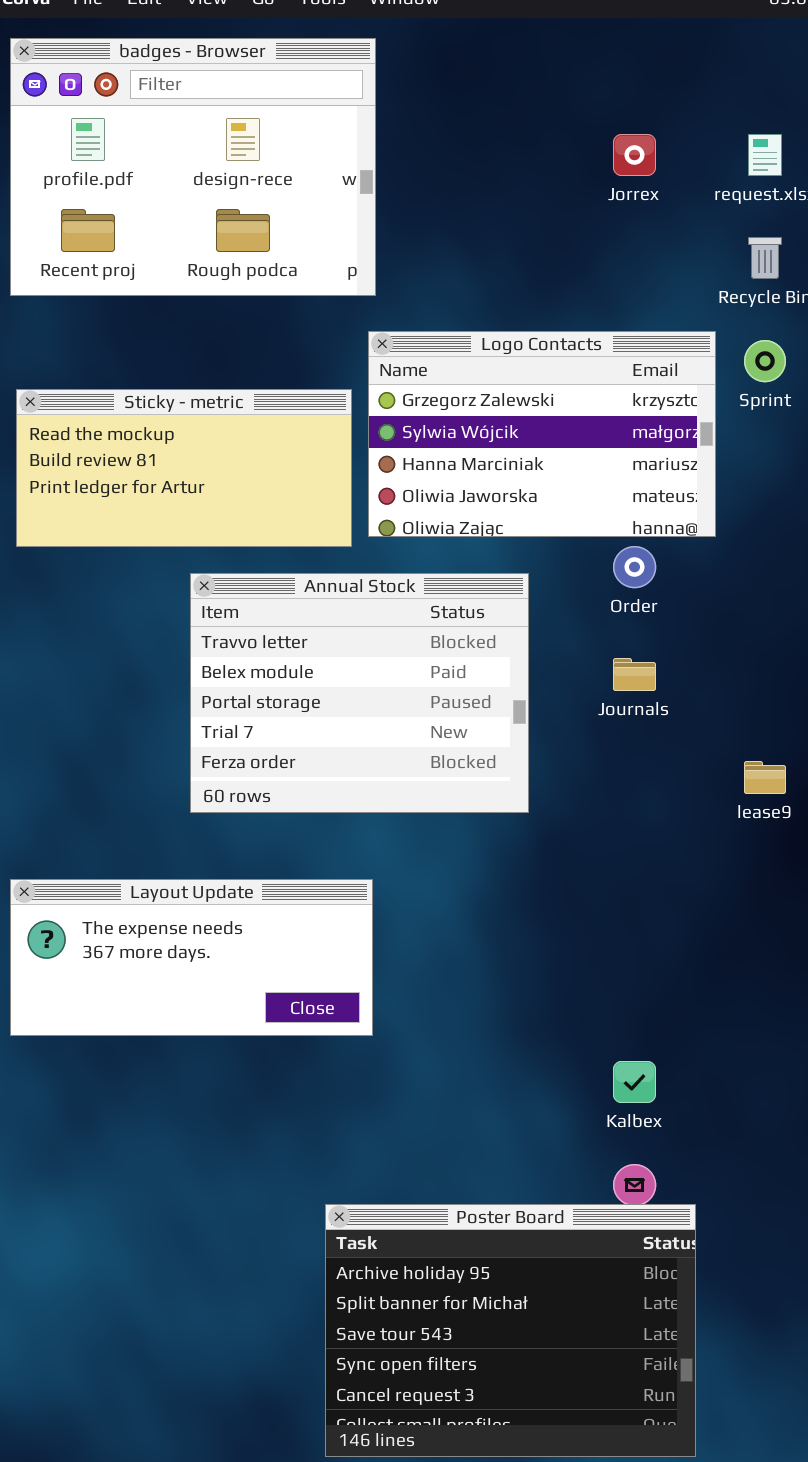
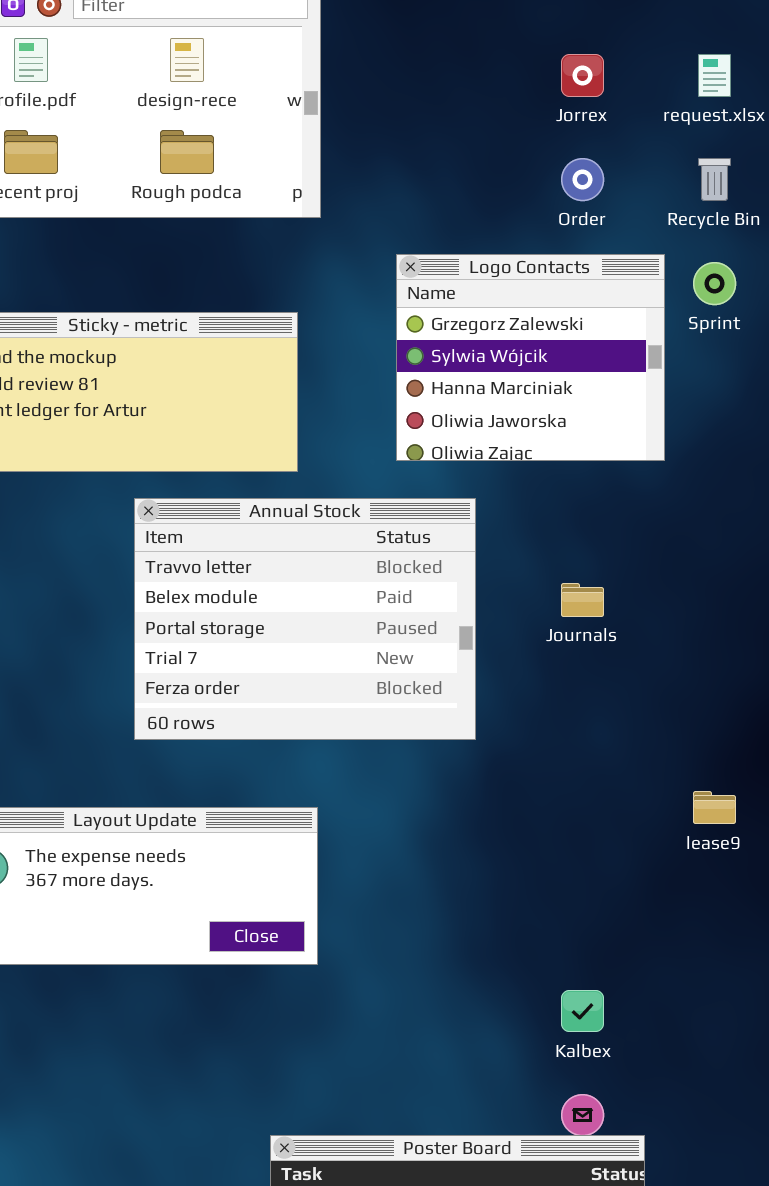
Logo Contacts: [368,331,716,537] -> [396,254,665,461], resized
Order: [613,546,656,588] -> [561,158,604,201], moved
lease9: [744,761,786,794] -> [693,791,736,824], moved

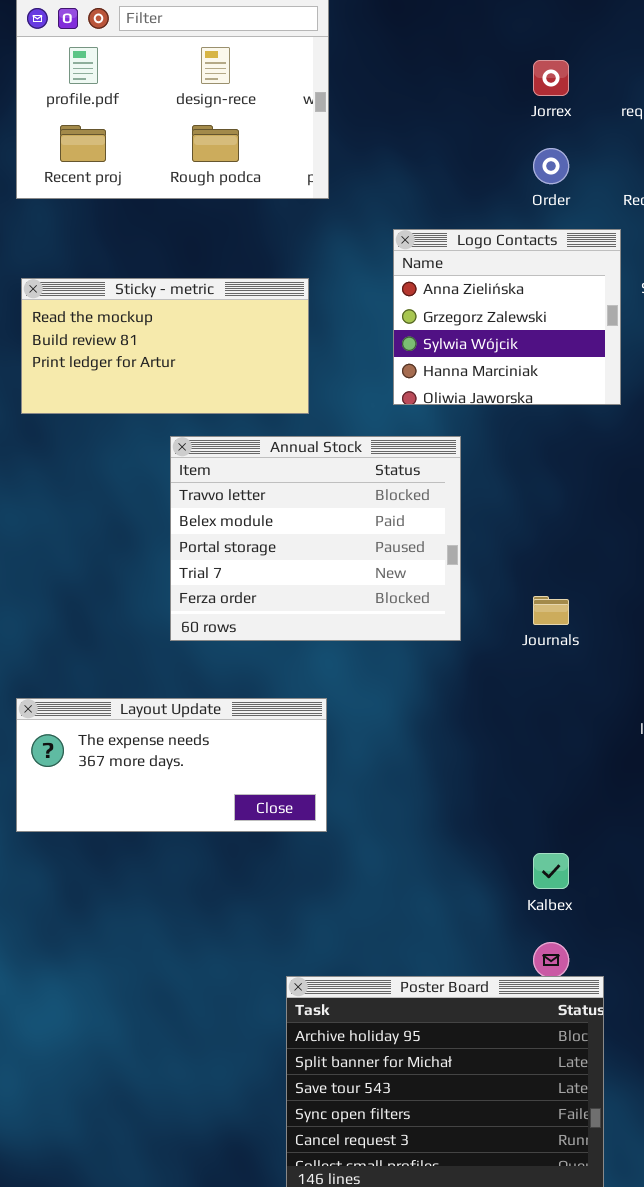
Logo Contacts: [396,254,665,461] -> [393,229,621,405], scrolled up 1 row
Journals: [561,583,604,617] -> [533,596,569,625], moved

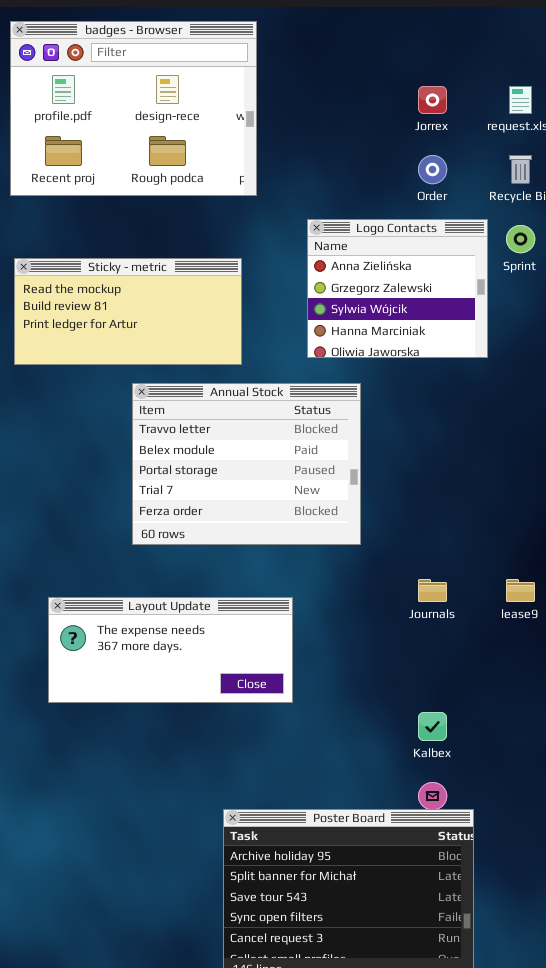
Journals: [533,596,569,625] -> [418,579,447,602], moved
Layout Update: [16,698,327,832] -> [48,597,293,703], moved

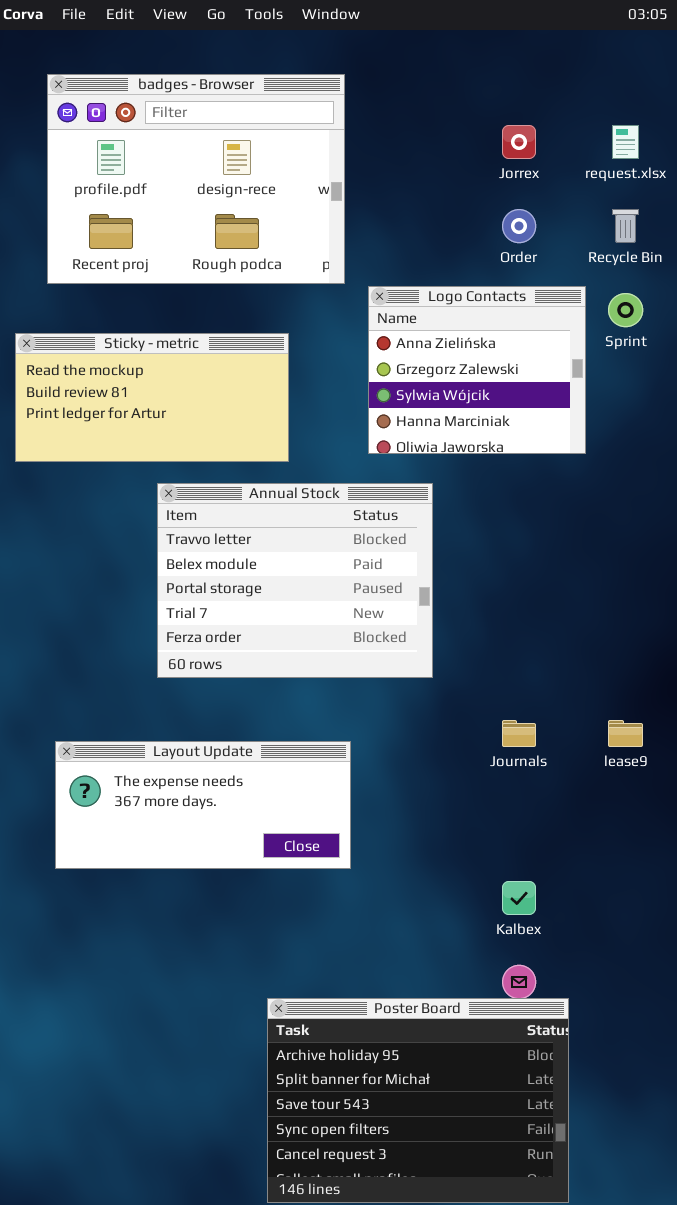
badges - Browser: [10,21,257,196] -> [47,74,345,284], moved

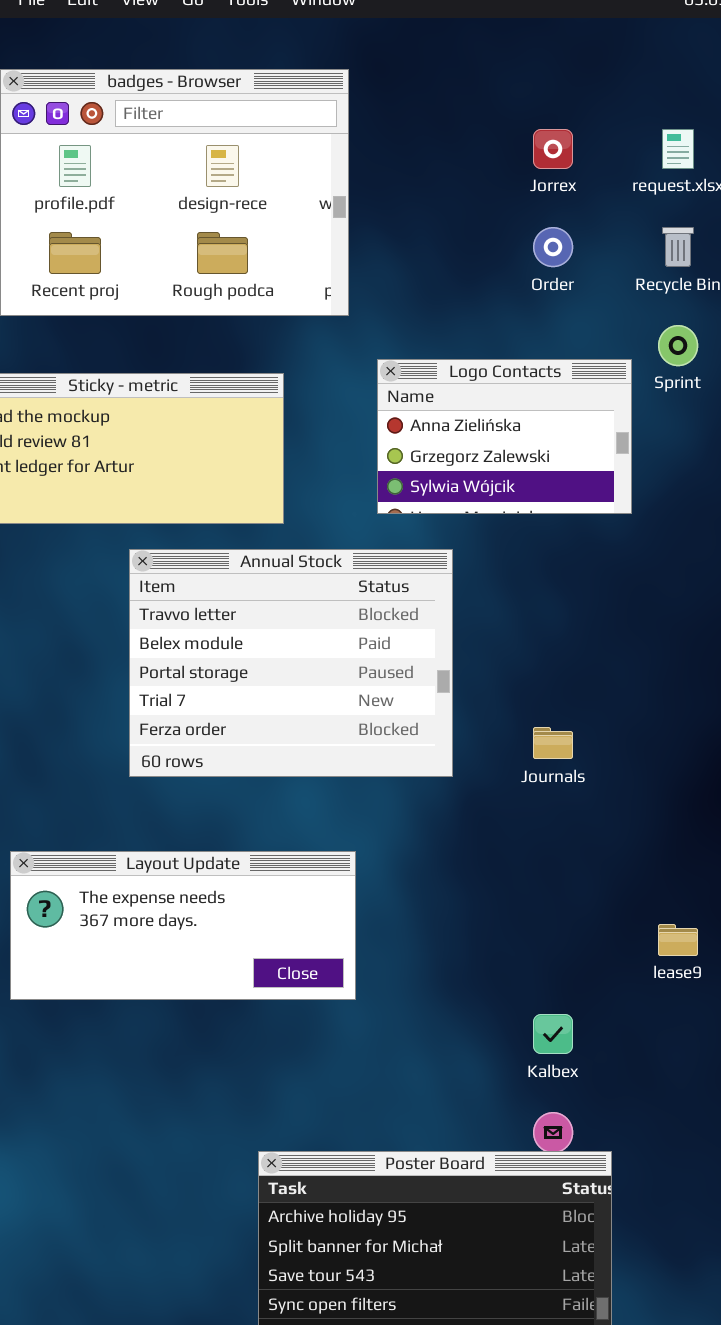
Logo Contacts: [368,286,586,454] -> [377,359,632,514], resized
Journals: [502,720,536,747] -> [533,727,573,759], moved
lease9: [608,720,643,747] -> [658,924,698,956], moved

